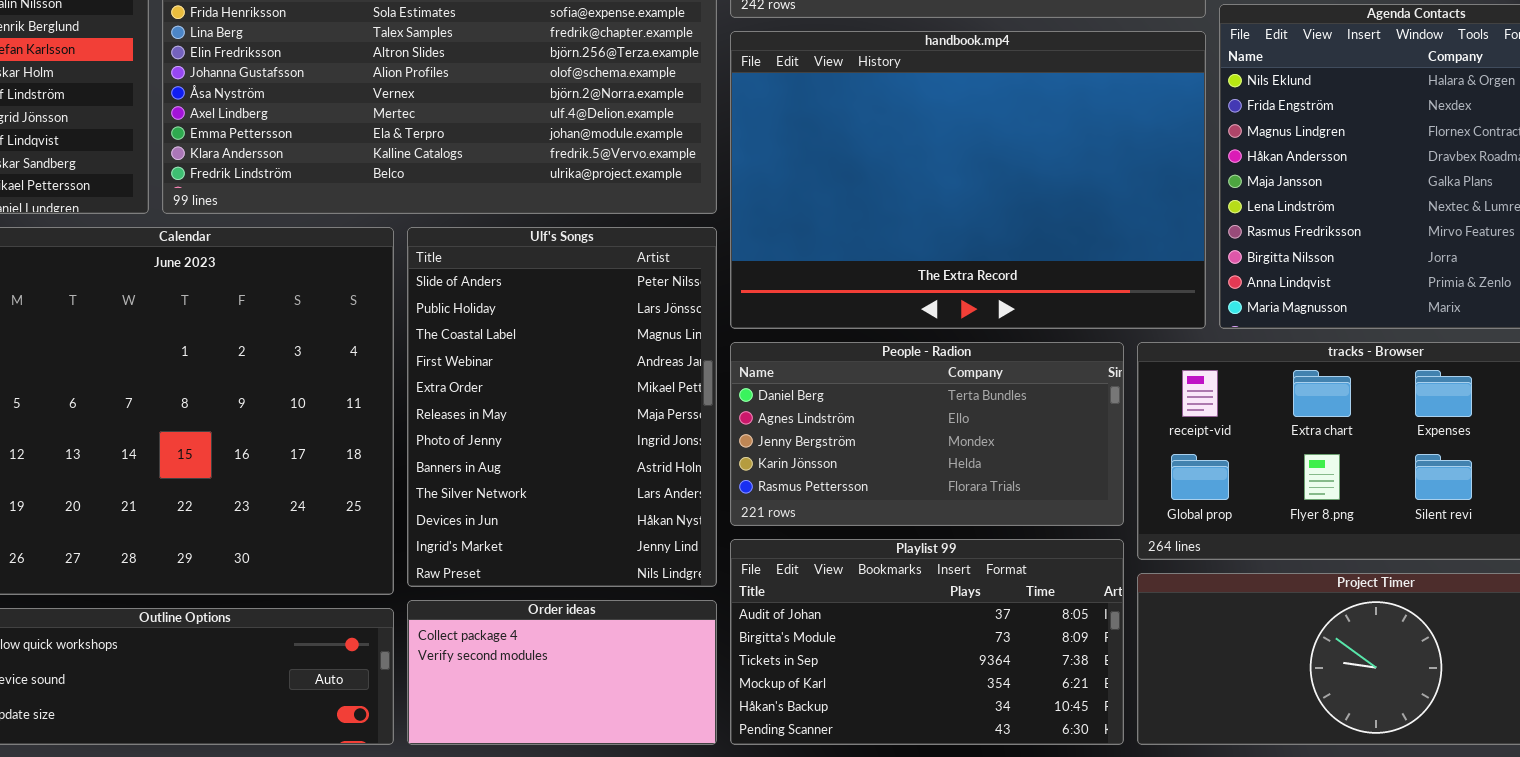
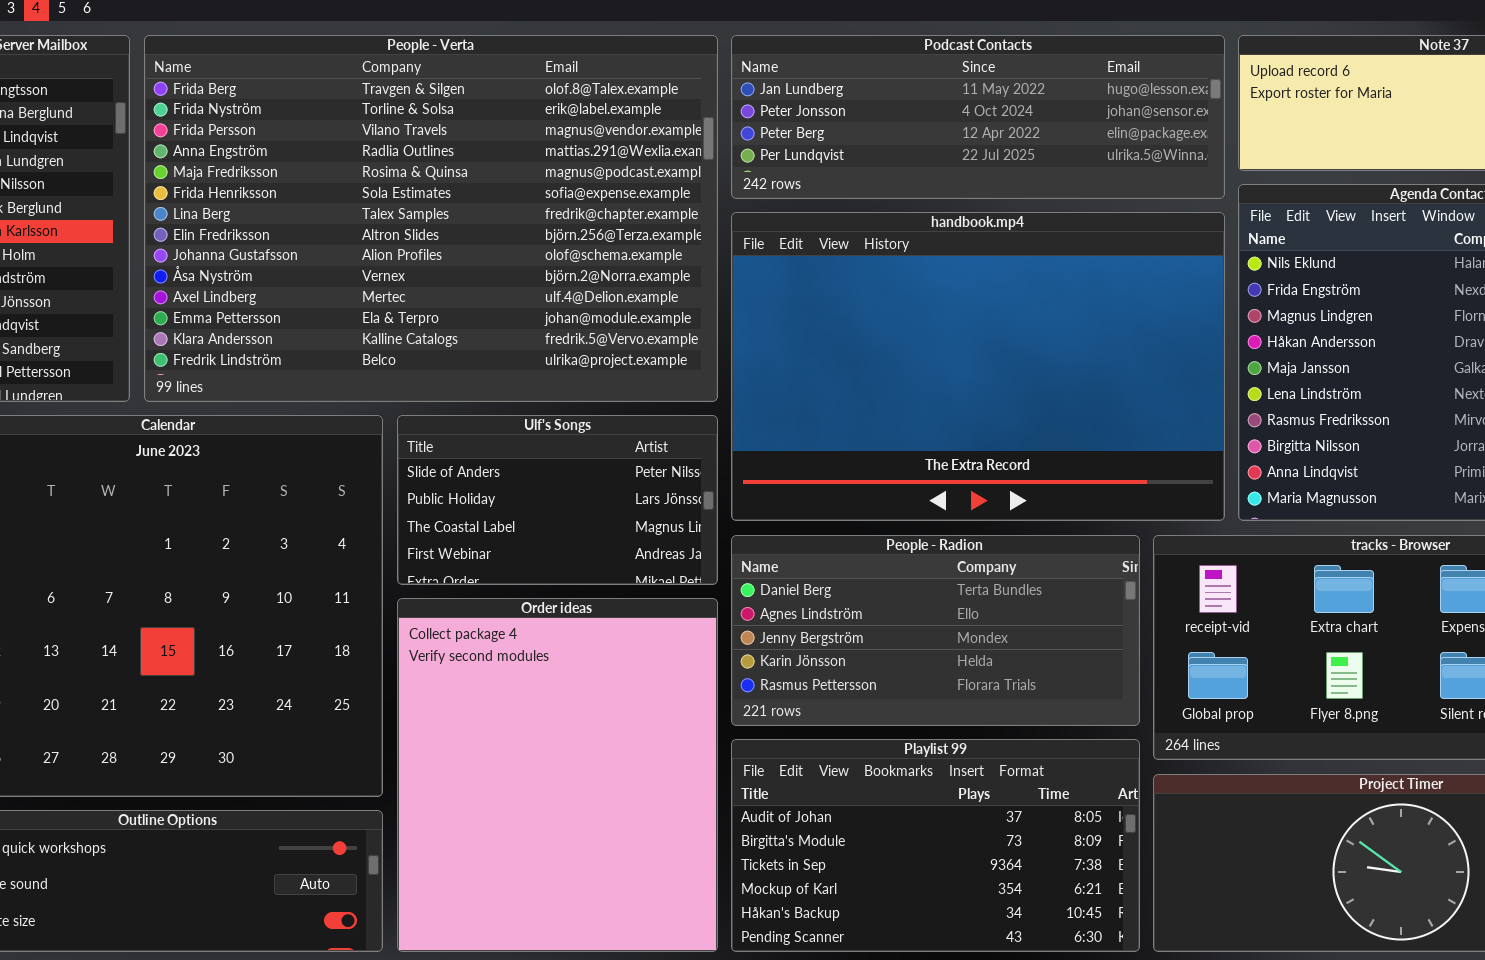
Ulf's Songs: [407,227,717,587] -> [397,415,718,585], resized
Order ideas: [407,600,717,745] -> [397,598,718,952], resized

